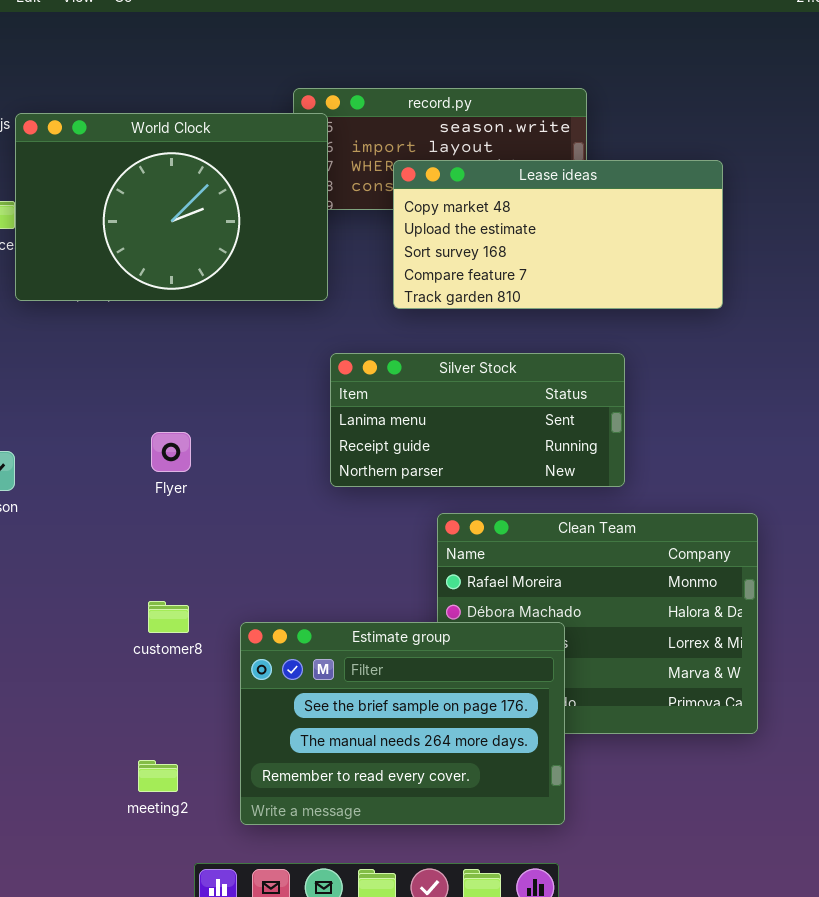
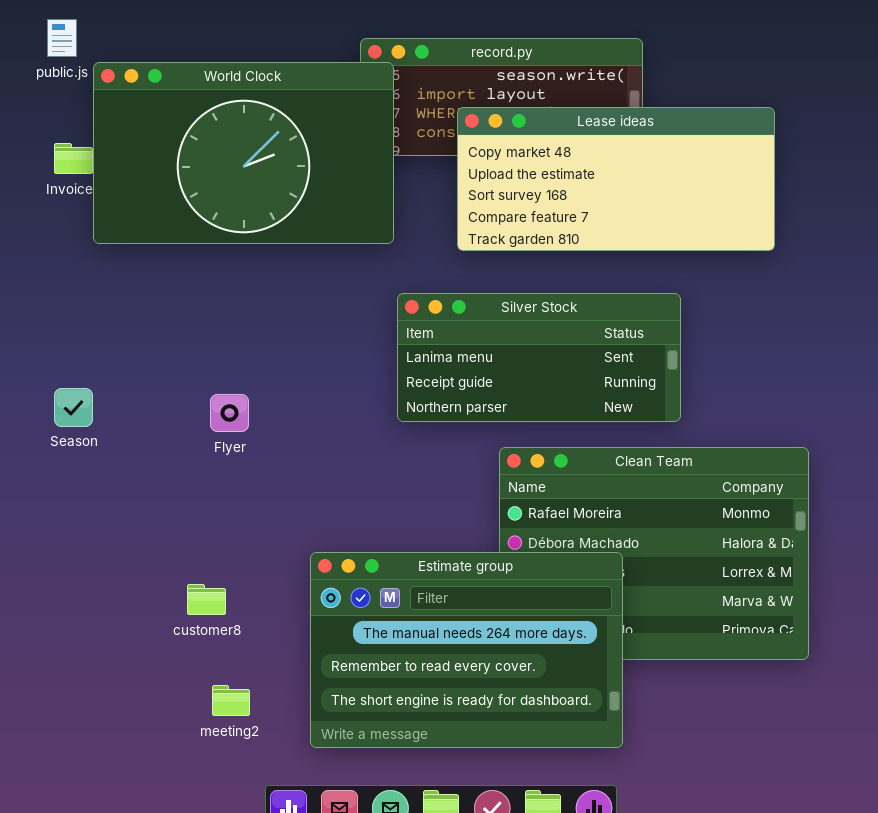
Flyer: [151,432,191,472] -> [210,394,249,432], moved
customer8: [148,601,189,633] -> [187,584,226,615], moved
Estimate group: [240,622,565,825] -> [310,552,623,748], scrolled down 1 row

